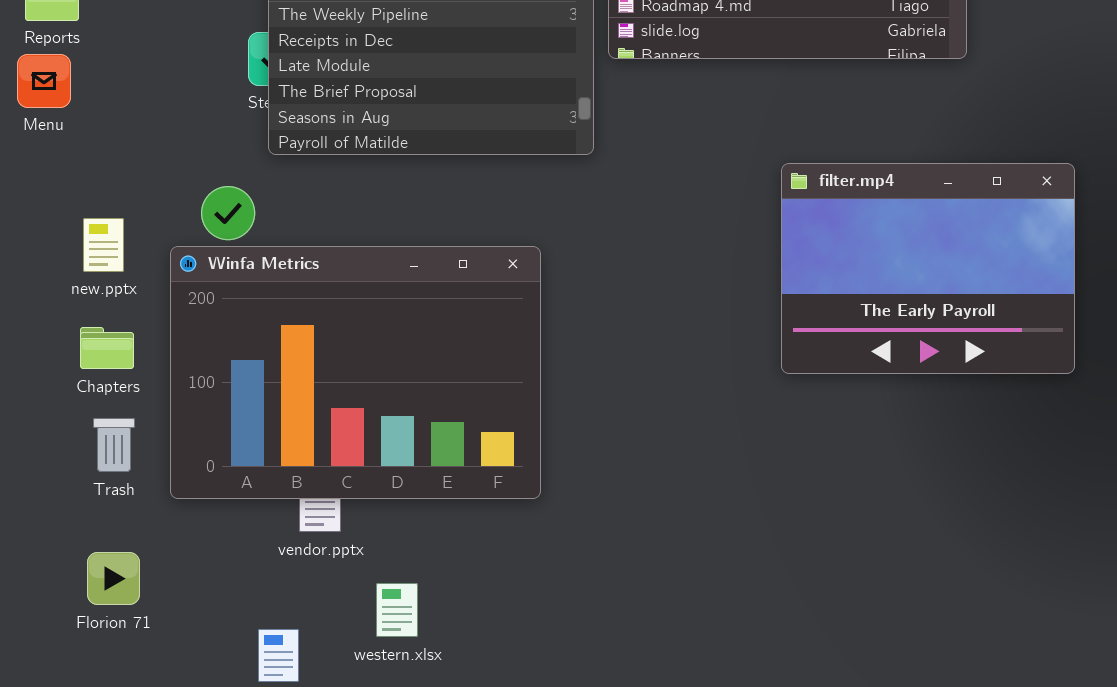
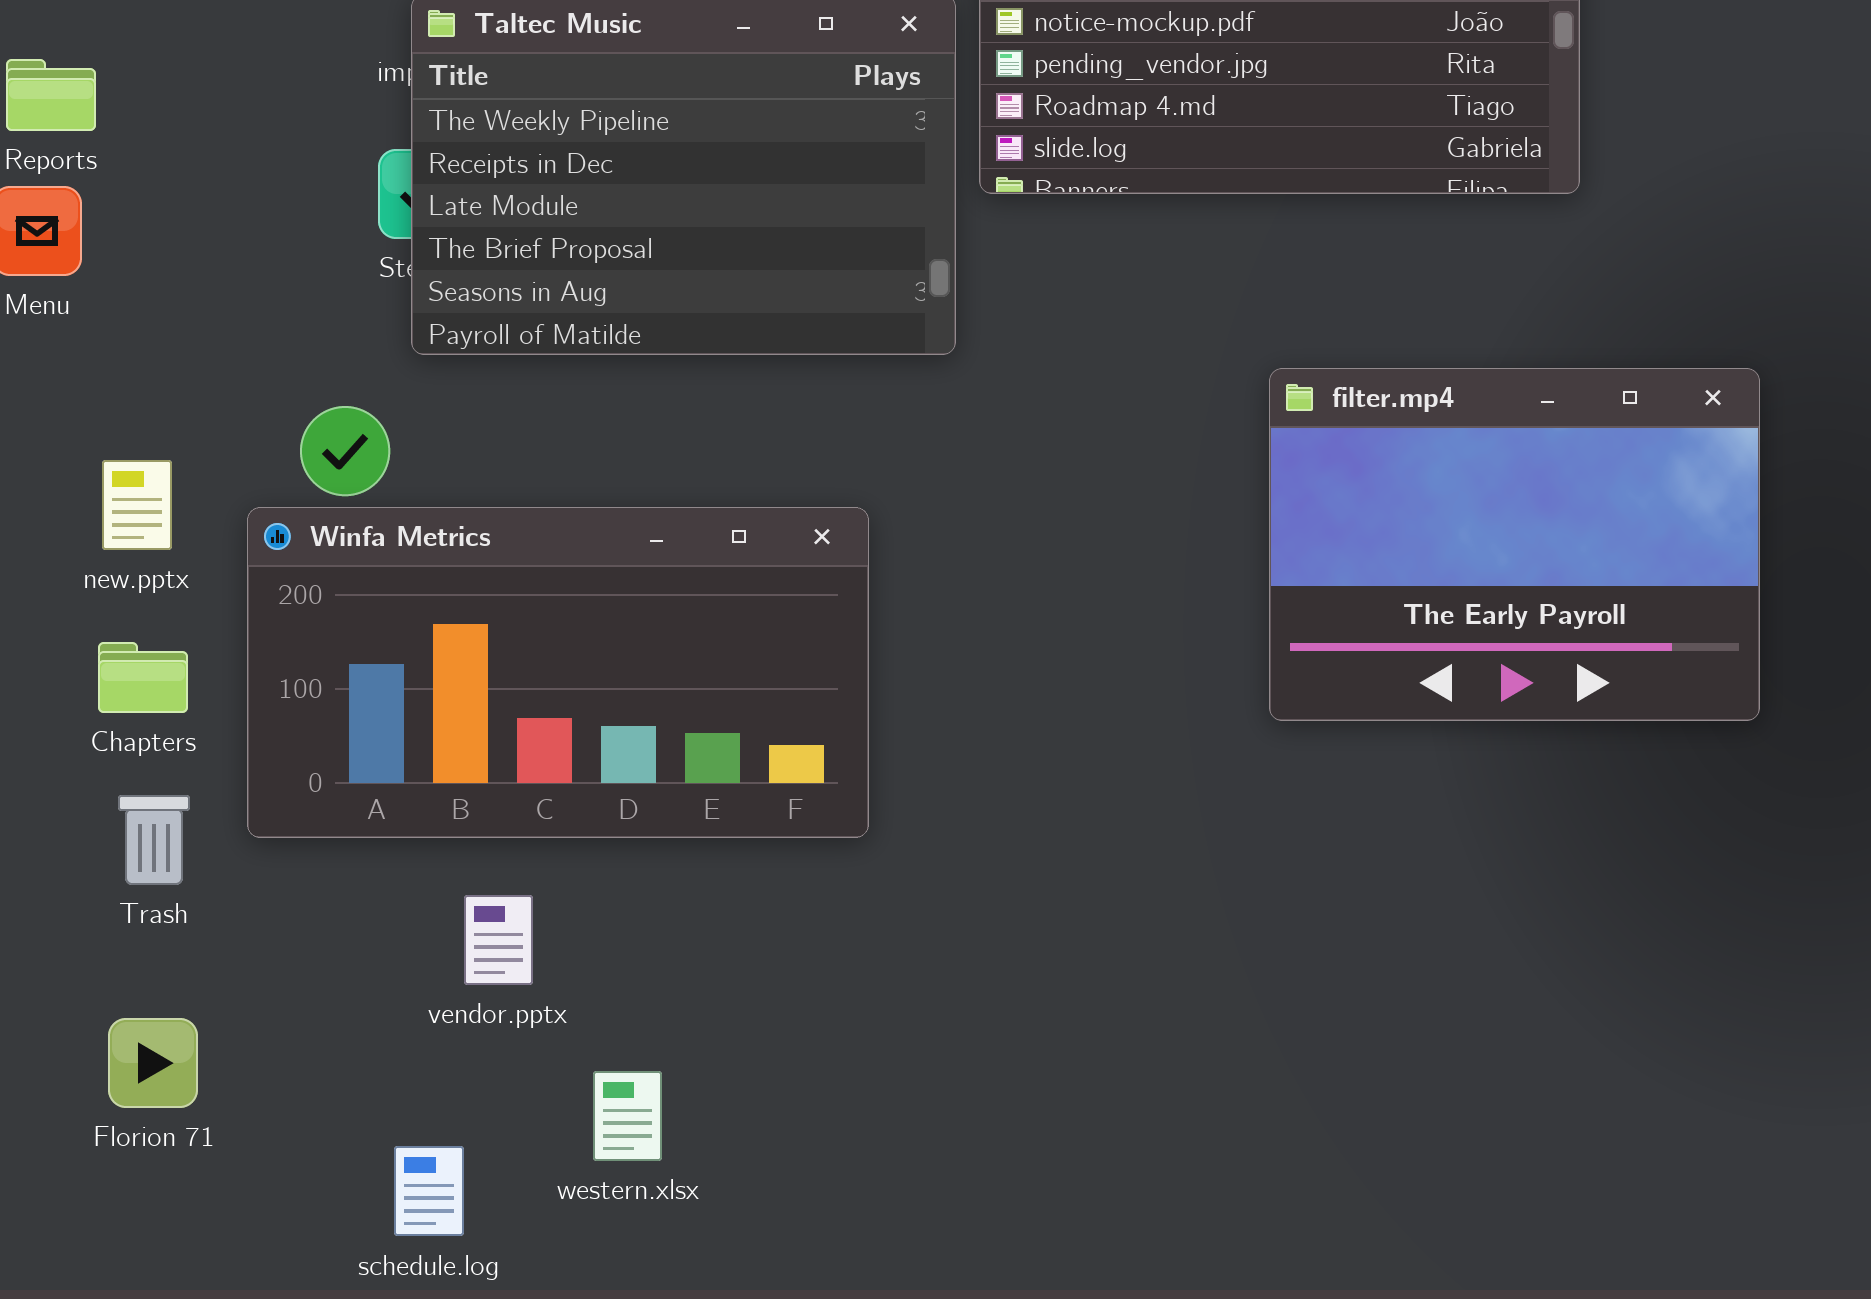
Winfa Metrics: [170,246,541,499] -> [247,507,869,838], resized

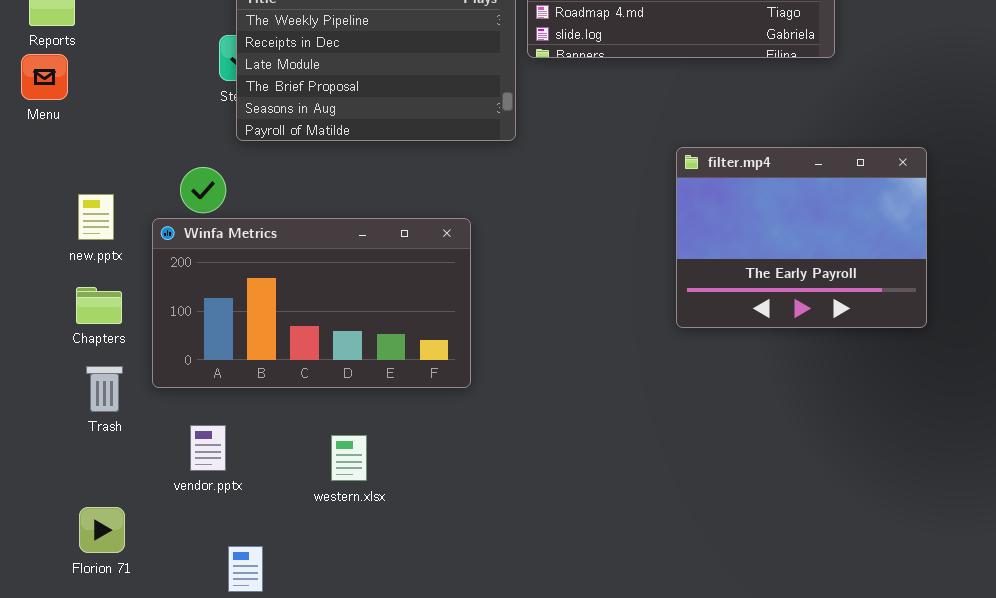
vendor.pptx: [464,895,533,985] -> [190,425,226,471], moved
Florion 71: [108,1018,198,1108] -> [79,507,125,553], moved
western.xlsx: [593,1071,662,1161] -> [331,435,367,481], moved

